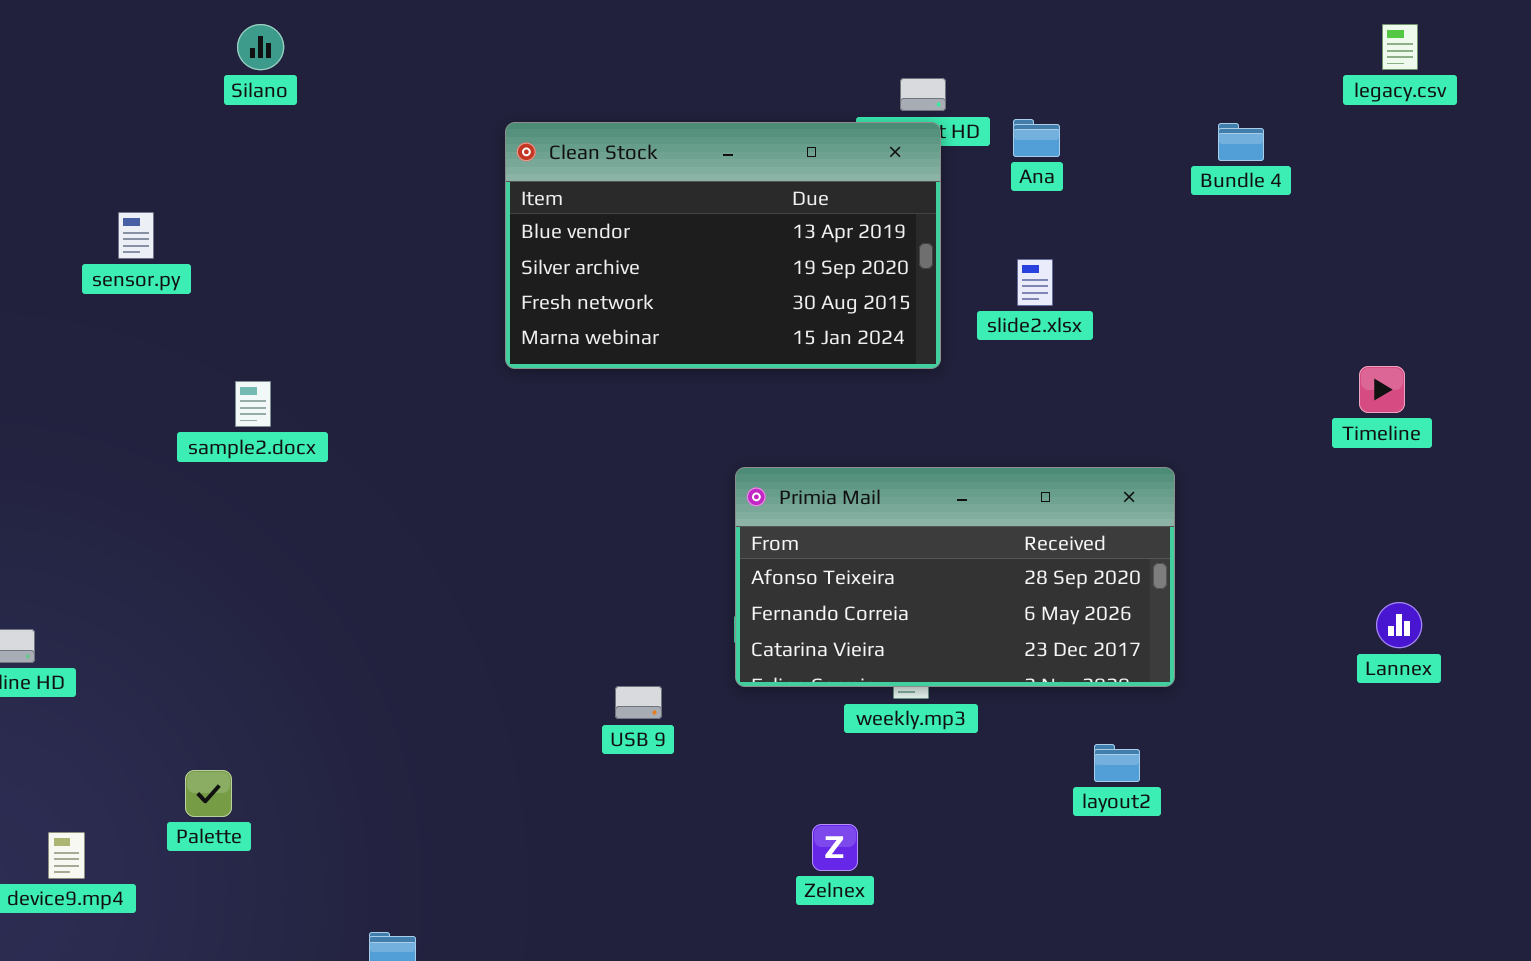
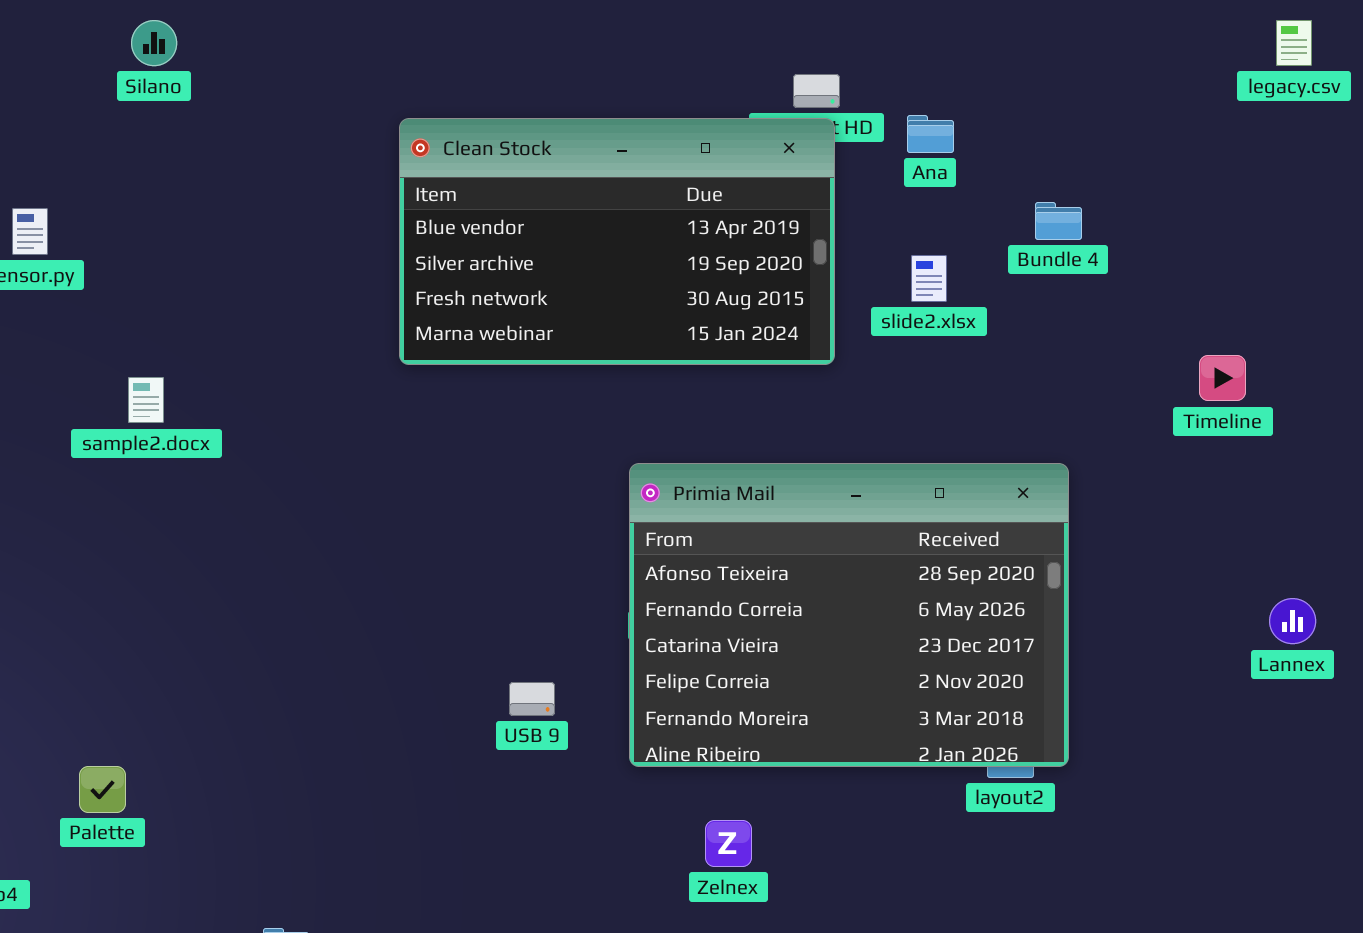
Bundle 4: [1218,123,1264,161] -> [1035,202,1082,240], moved
Timeline: [1359,366,1405,413] -> [1199,355,1246,401], moved
Primia Mail: [735,467,1175,687] -> [629,463,1069,767], resized

